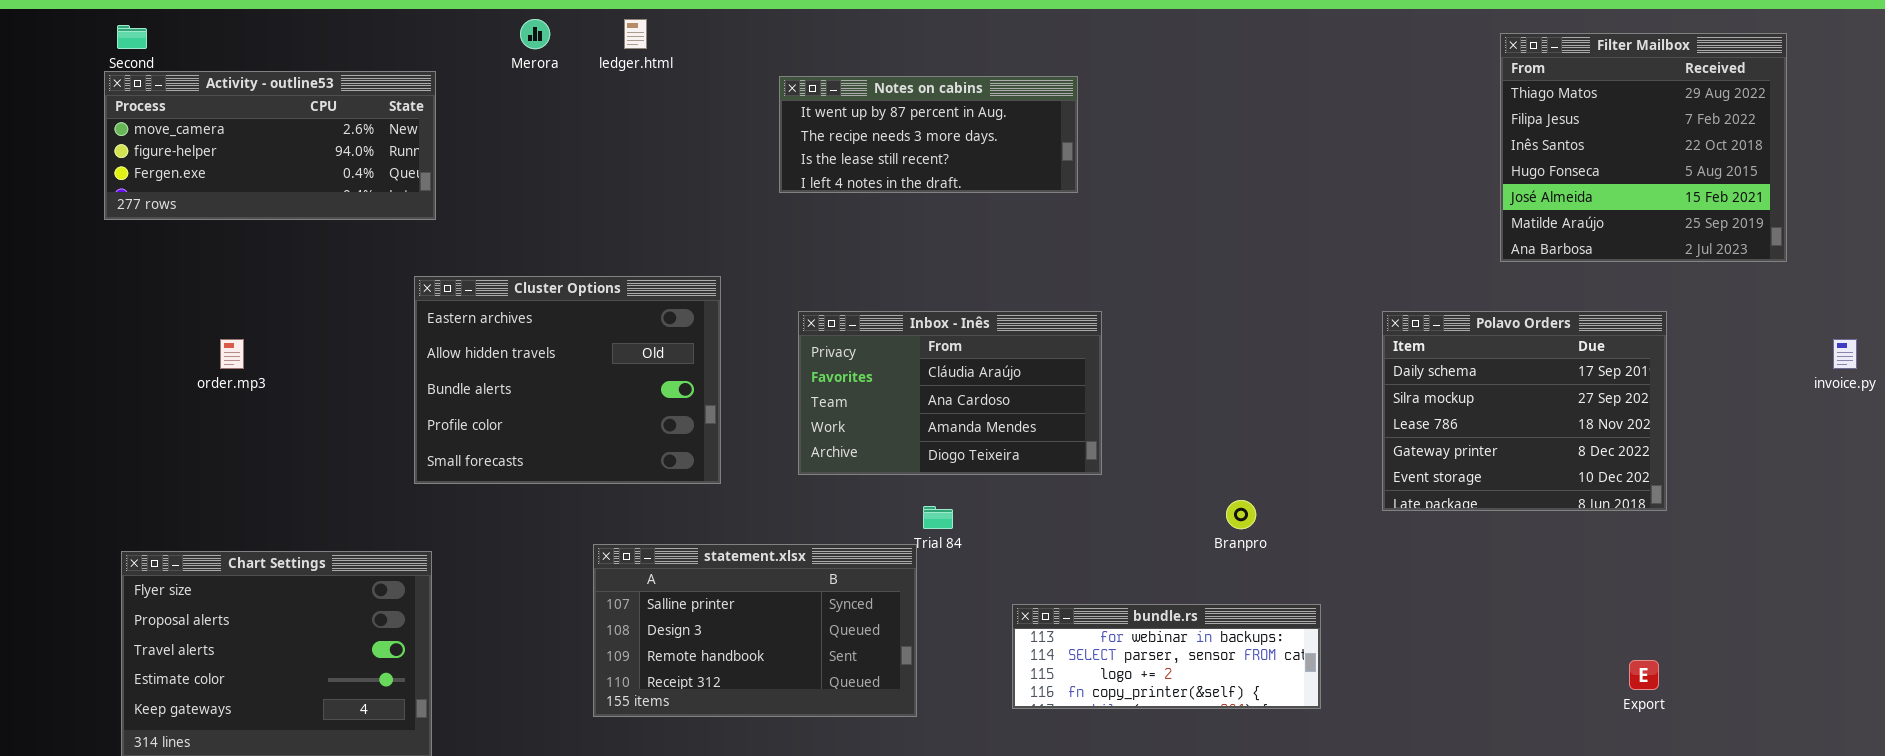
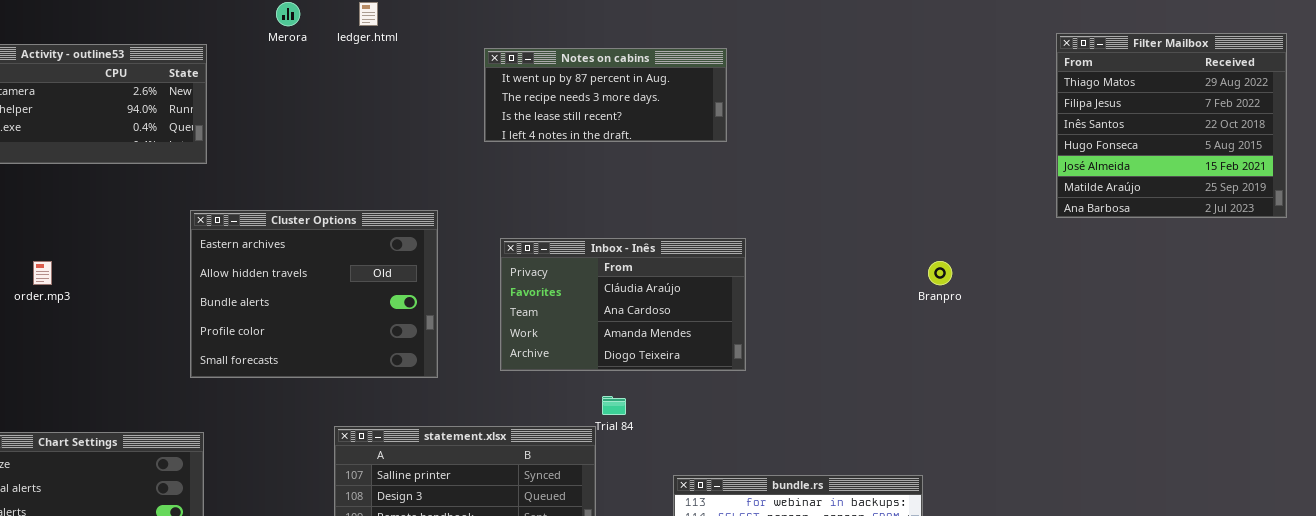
Filter Mailbox: [1500,33,1787,262] -> [1056,33,1287,218], moved
Polavo Orders: [1382,311,1667,511] -> none, closed
Branpro: [1226,500,1256,529] -> [928,261,952,285], moved

